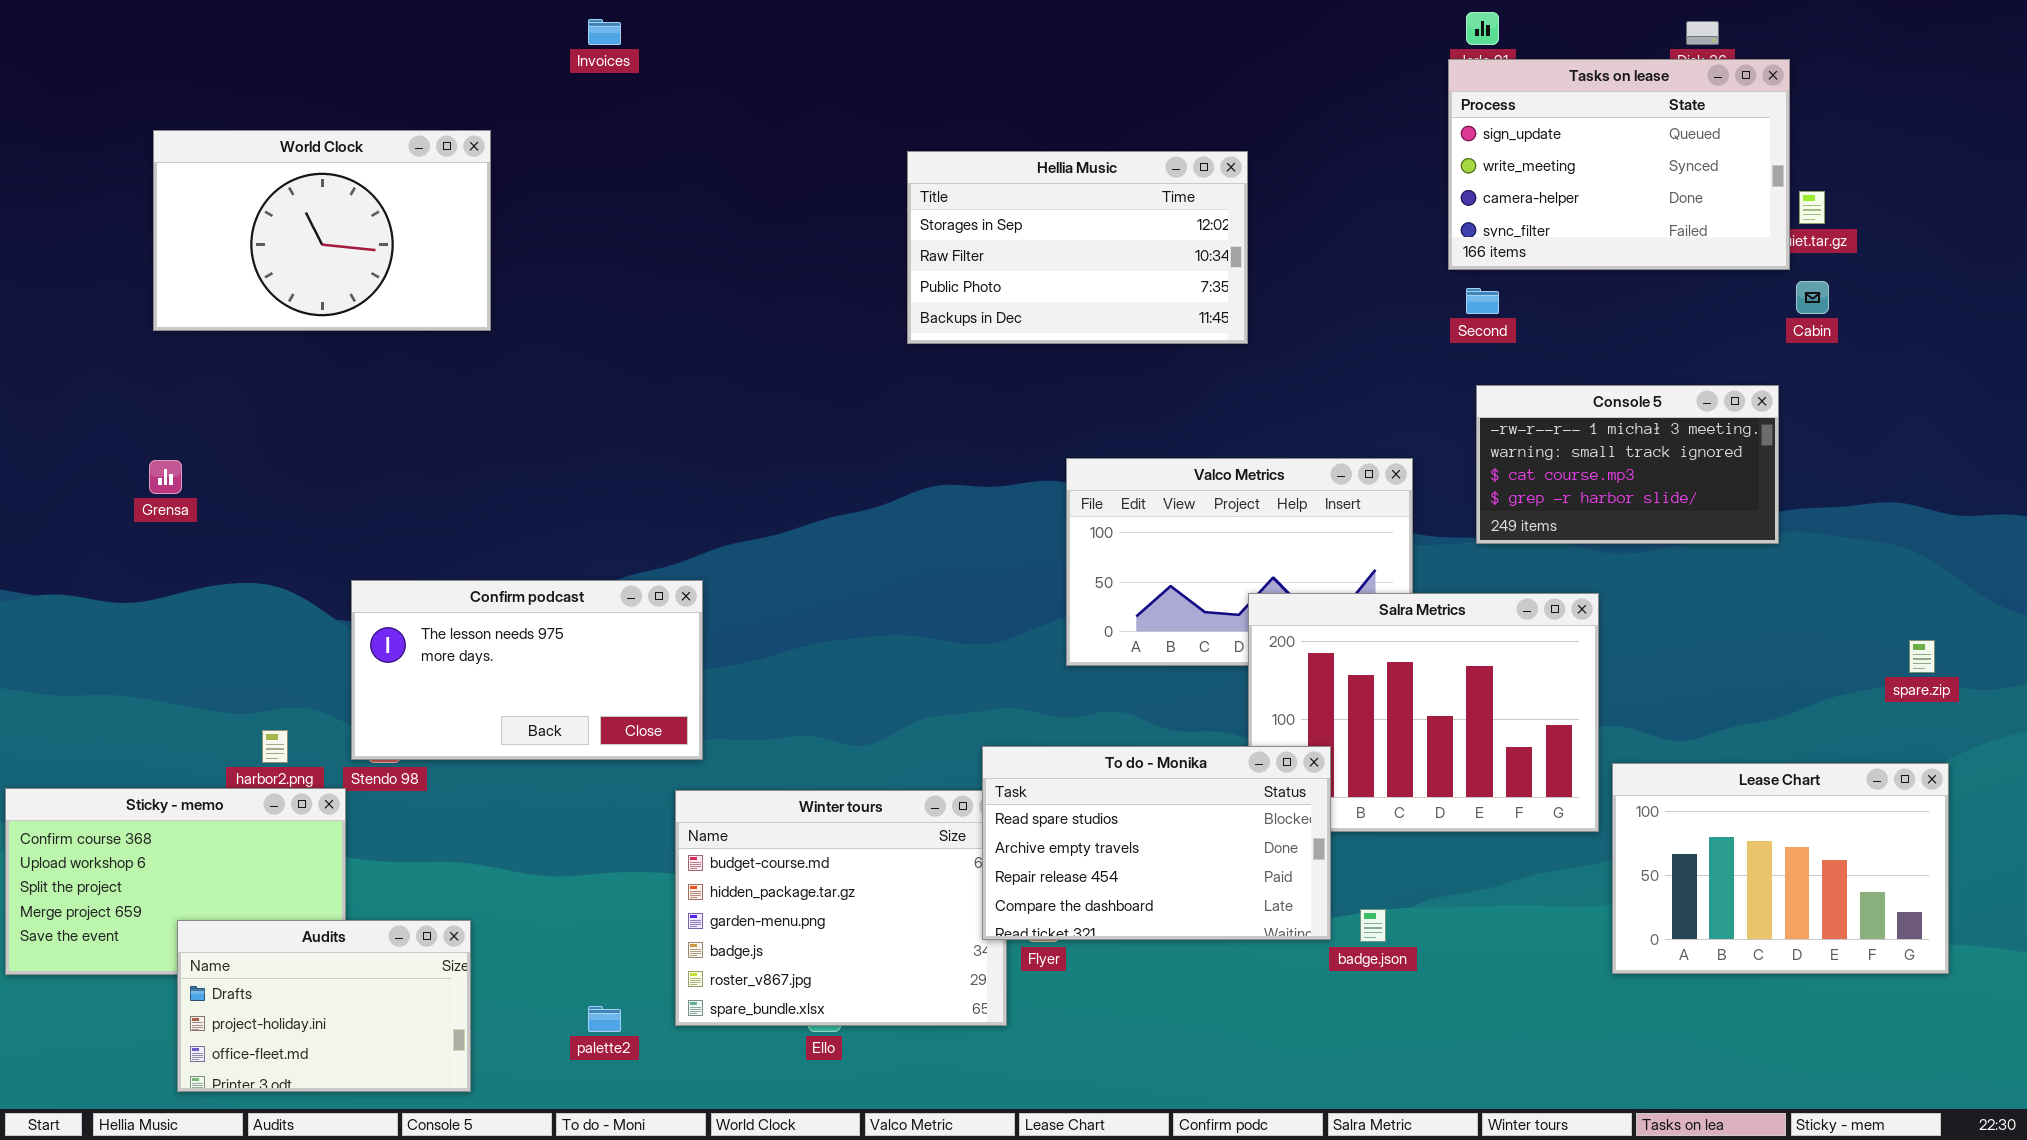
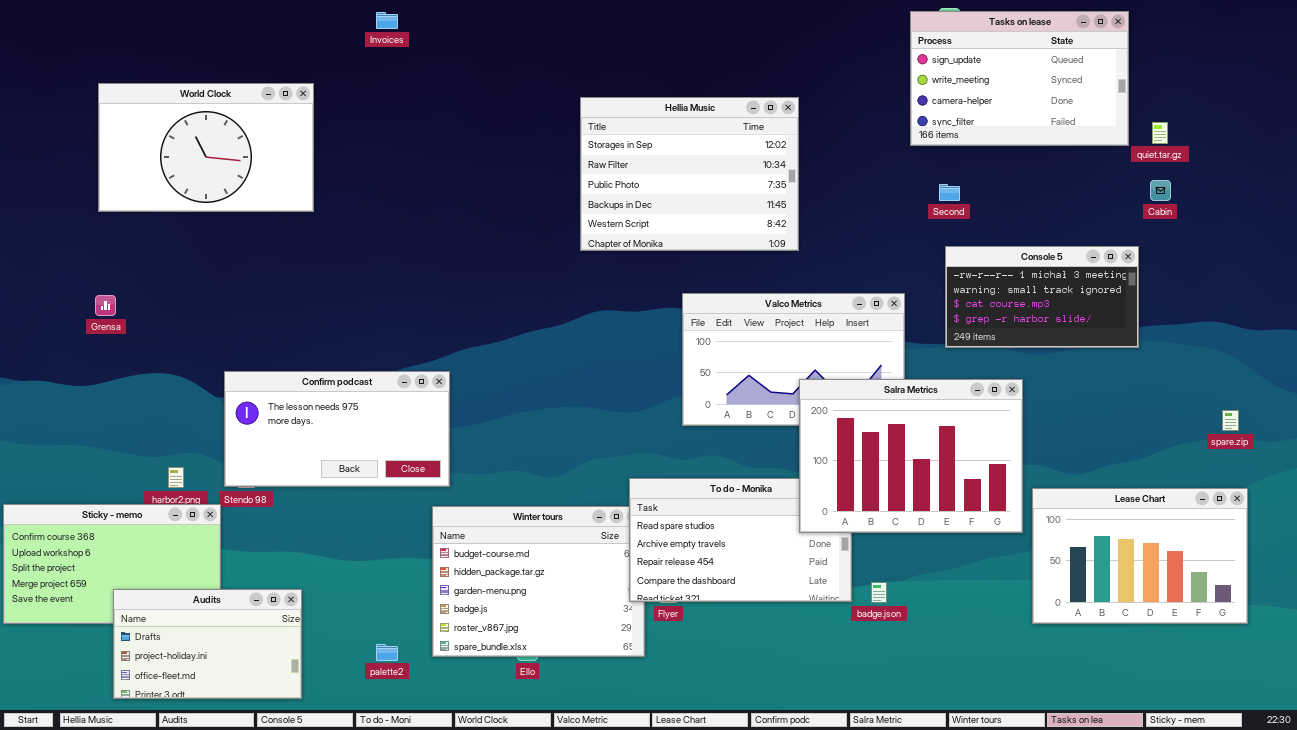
Tasks on lease: [1448,59,1790,270] -> [910,11,1129,146], moved
Hellia Music: [907,151,1248,344] -> [580,97,799,251], resized
Salra Metrics: [1248,593,1599,832] -> [799,379,1023,533], raised

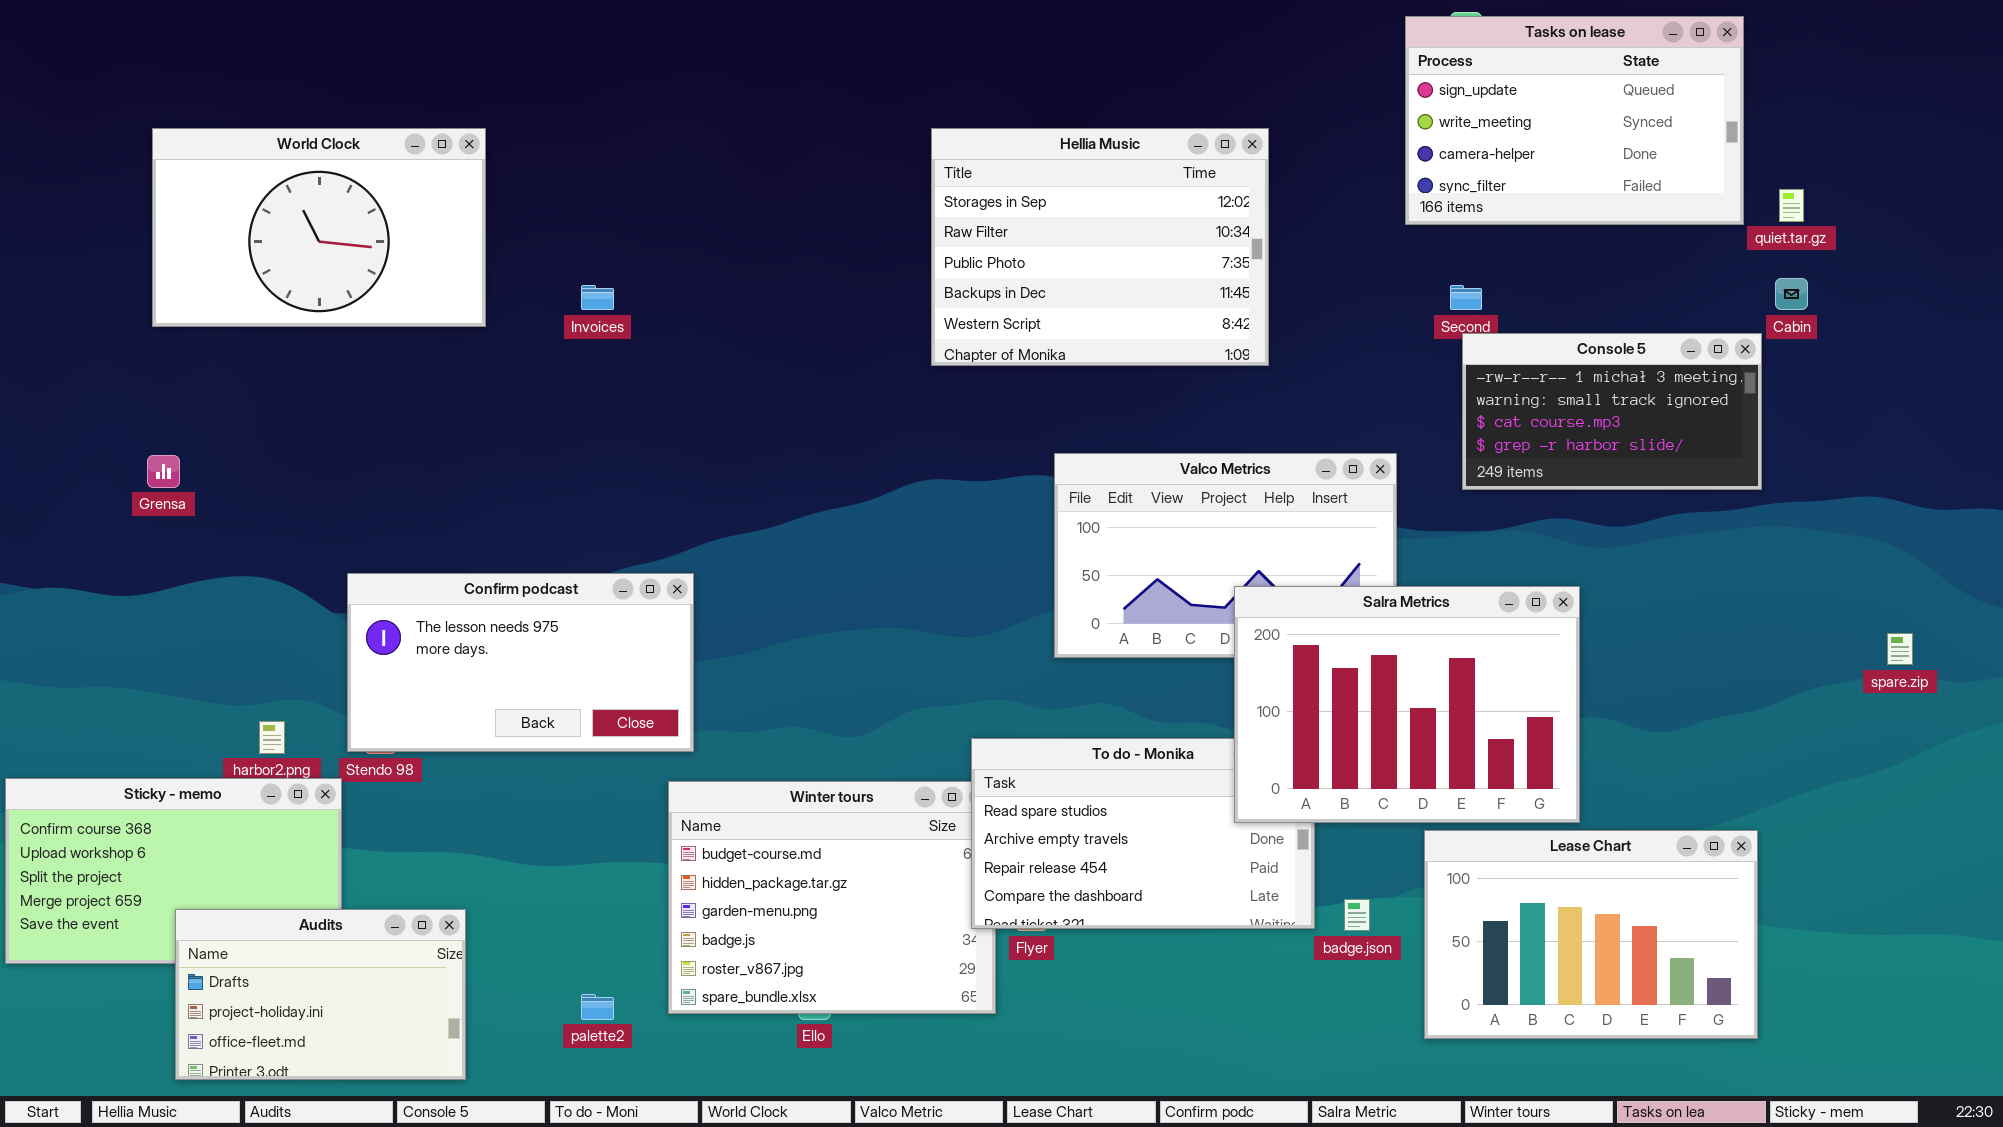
Invoices: [376,12,398,29] -> [581,285,614,310], moved
Hellia Music: [580,97,799,251] -> [931,128,1269,366], moved
Console 5: [945,246,1139,348] -> [1462,333,1762,490], moved
Lease Chart: [1032,488,1248,624] -> [1424,830,1758,1039], moved

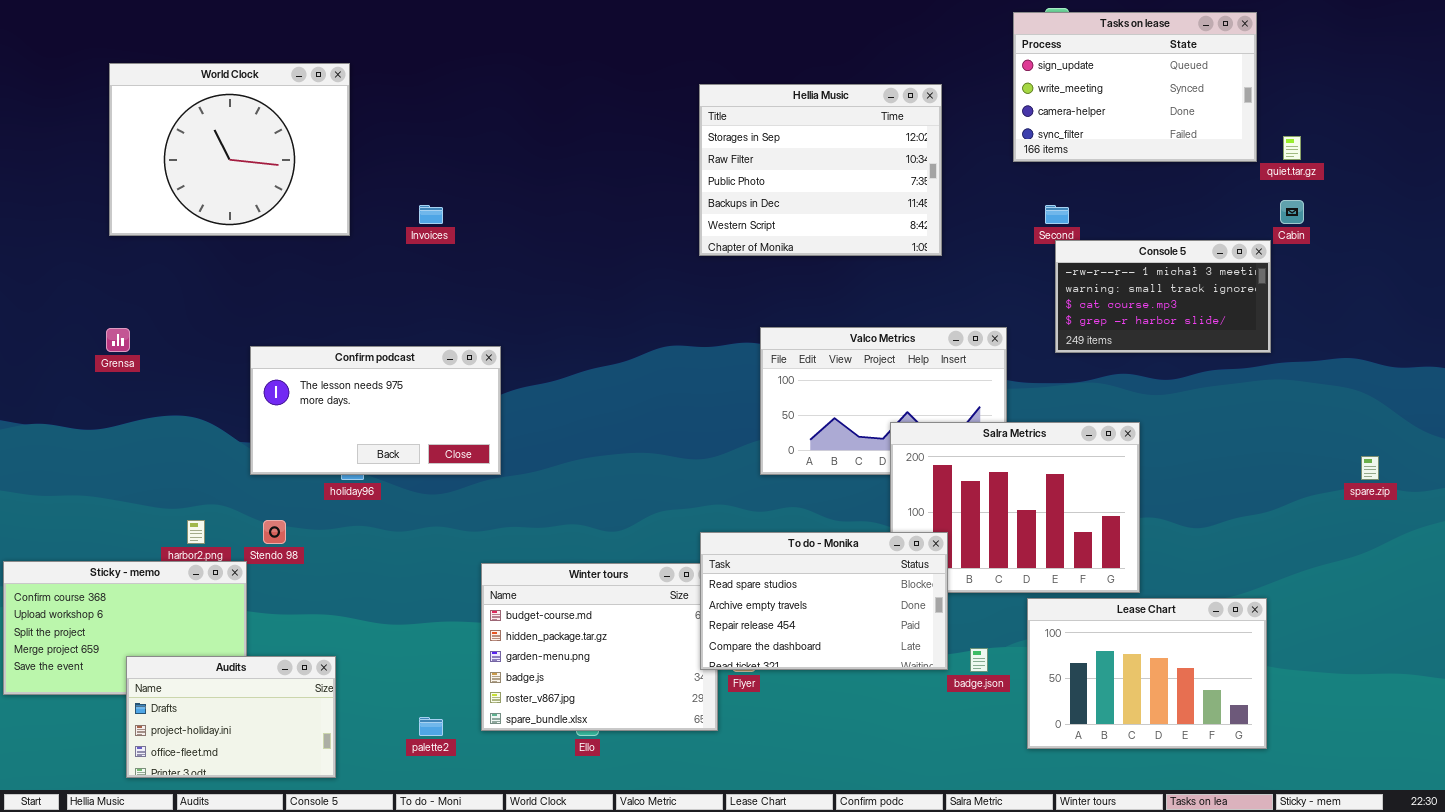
World Clock: [152,128,486,327] -> [109,63,350,236], resized
Hellia Music: [931,128,1269,366] -> [699,84,942,256], moved
Confirm podcast: [347,573,694,752] -> [250,346,501,475], moved
To do - Monika: [971,738,1315,929] -> [700,532,948,670], raised

